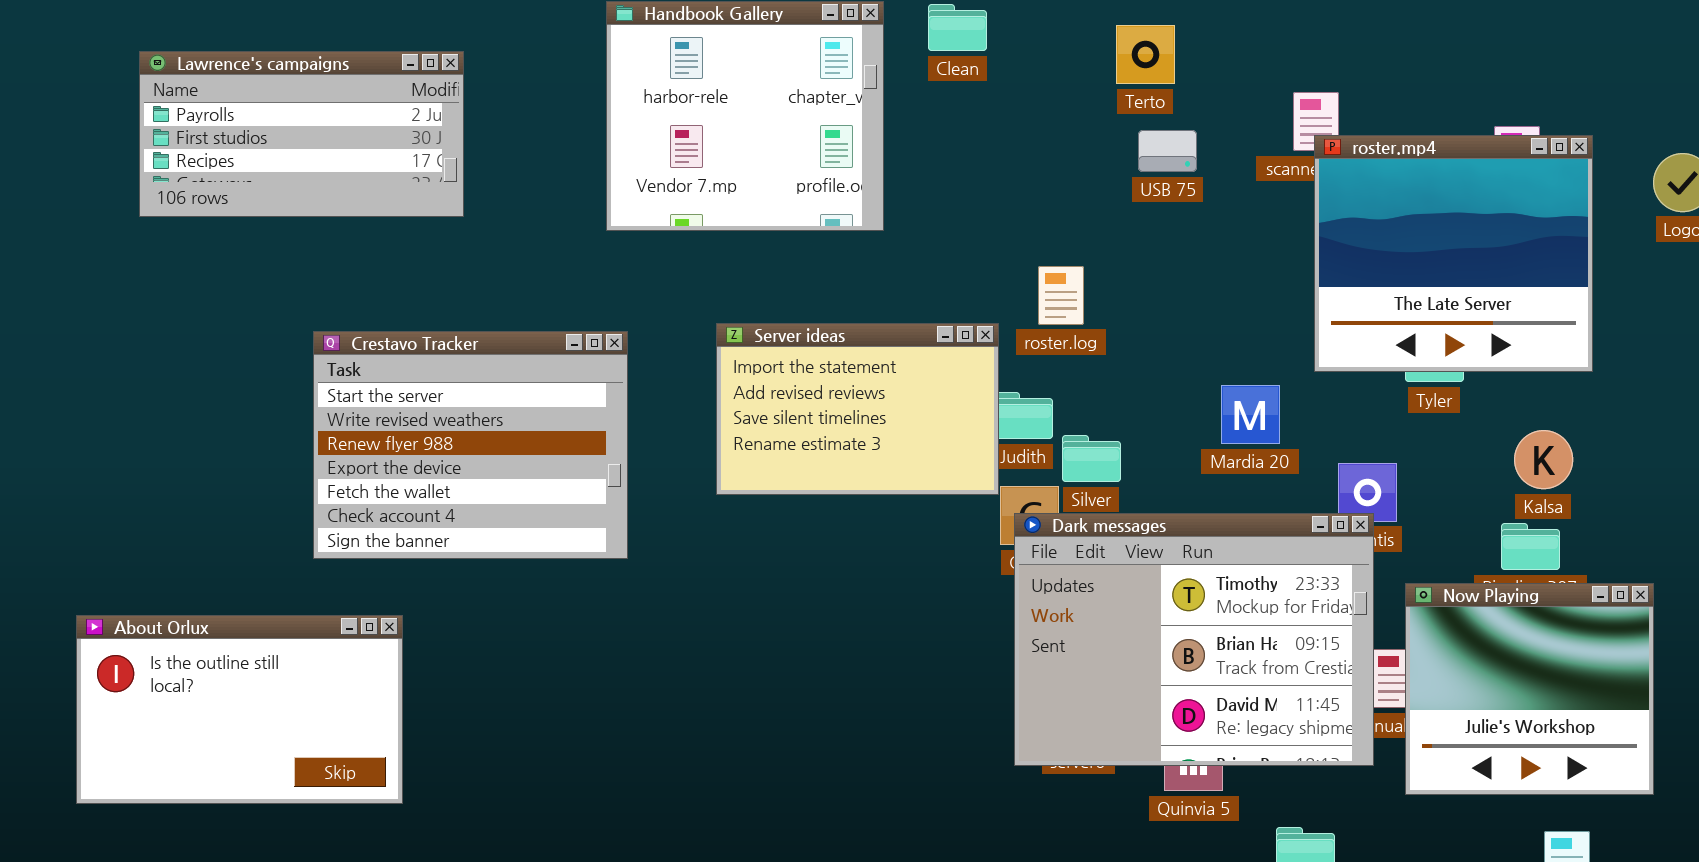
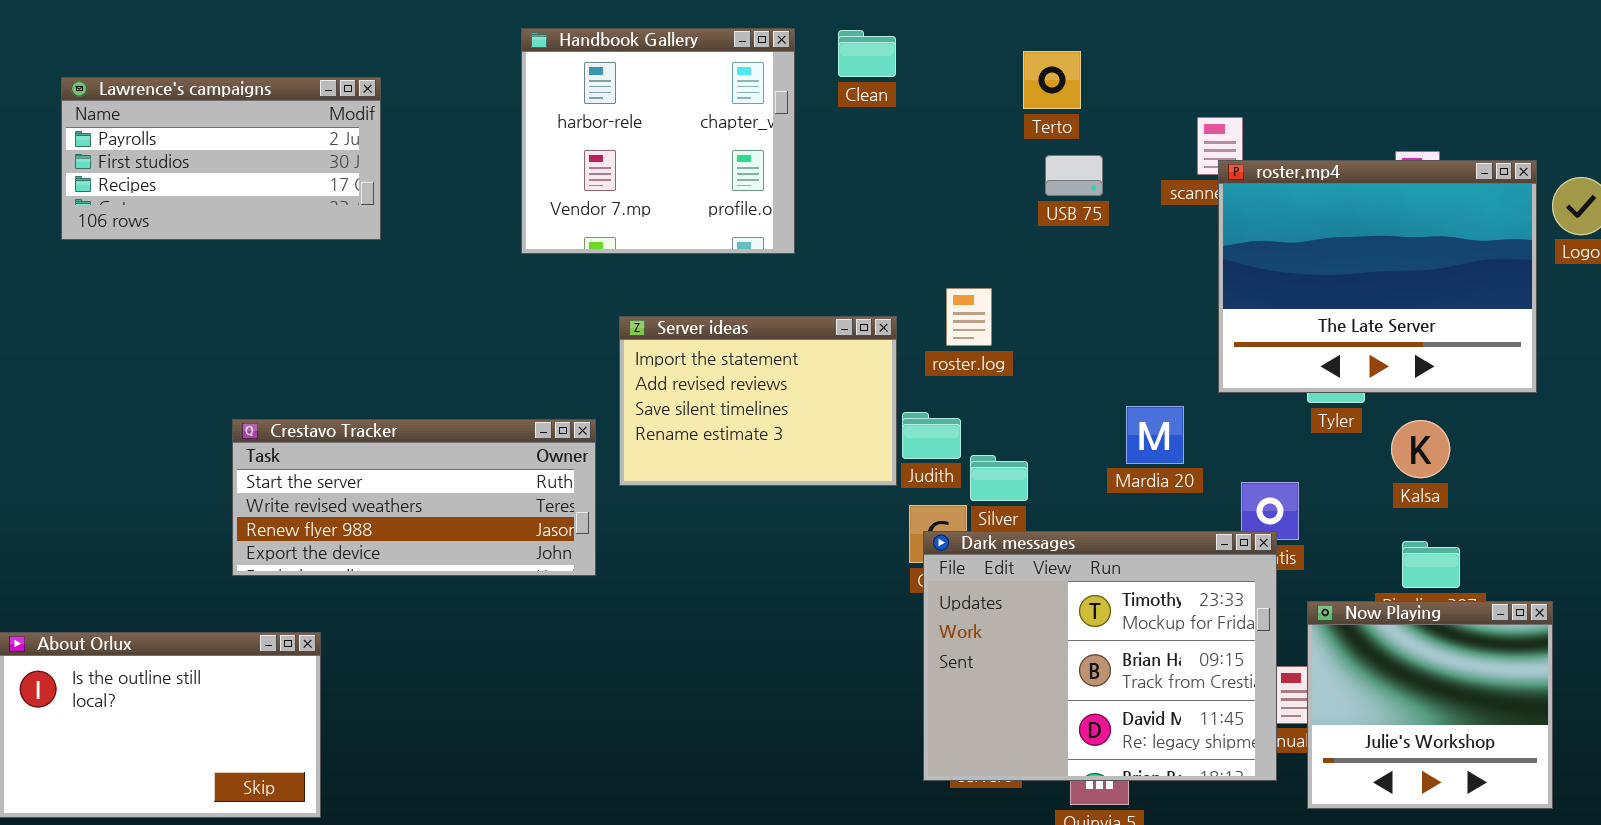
roster.mp4: [1314,135,1593,372] -> [1218,160,1537,393], resized
Server ideas: [716,323,999,495] -> [619,316,897,486], moved
Crestavo Tracker: [313,331,628,559] -> [232,419,596,576], resized
Kalsa: [1514,430,1573,489] -> [1391,420,1450,478], moved

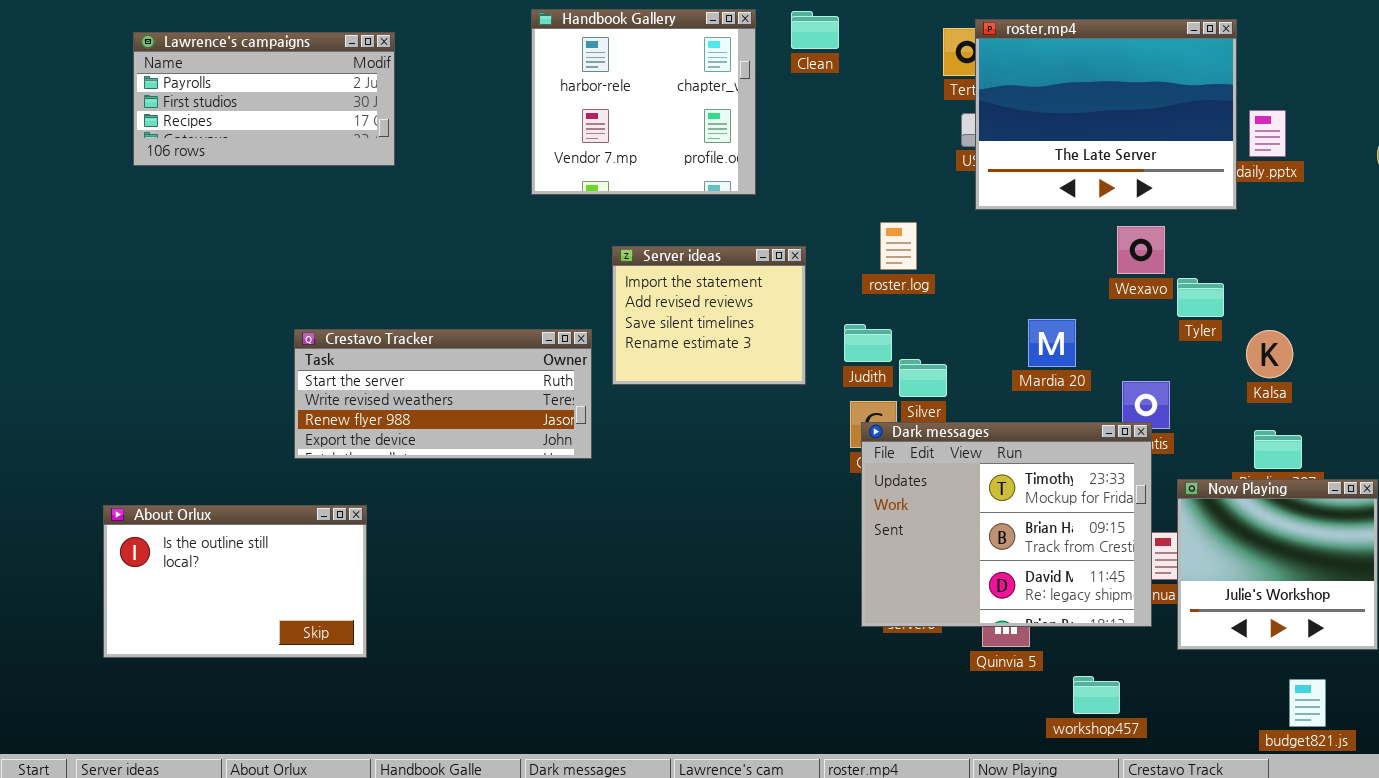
Lawrence's campaigns: [61,77,381,240] -> [133,32,395,166], moved
roster.mp4: [1218,160,1537,393] -> [975,19,1237,210], moved
Server ideas: [619,316,897,486] -> [612,246,806,385], resized

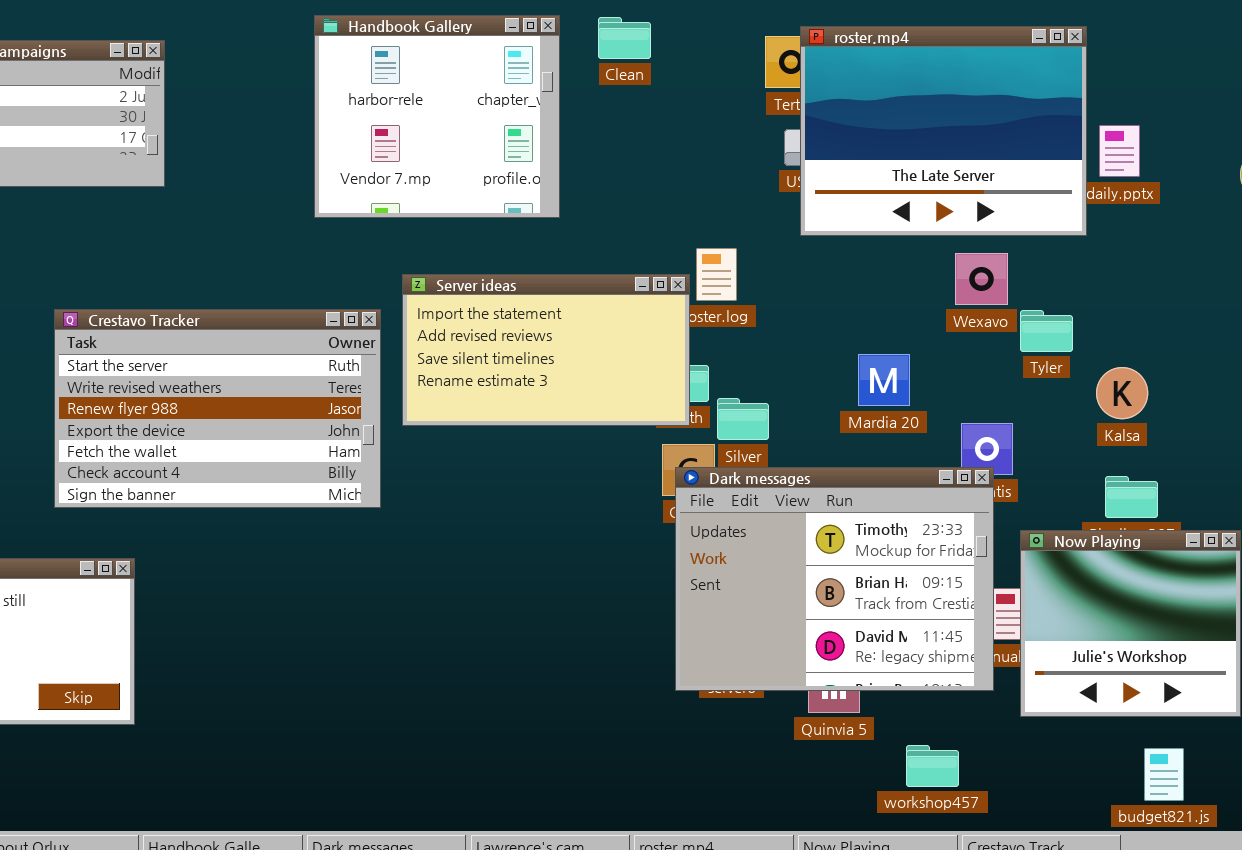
Server ideas: [612,246,806,385] -> [402,274,690,426], resized
Crestavo Tracker: [294,329,592,459] -> [54,309,381,508], resized

